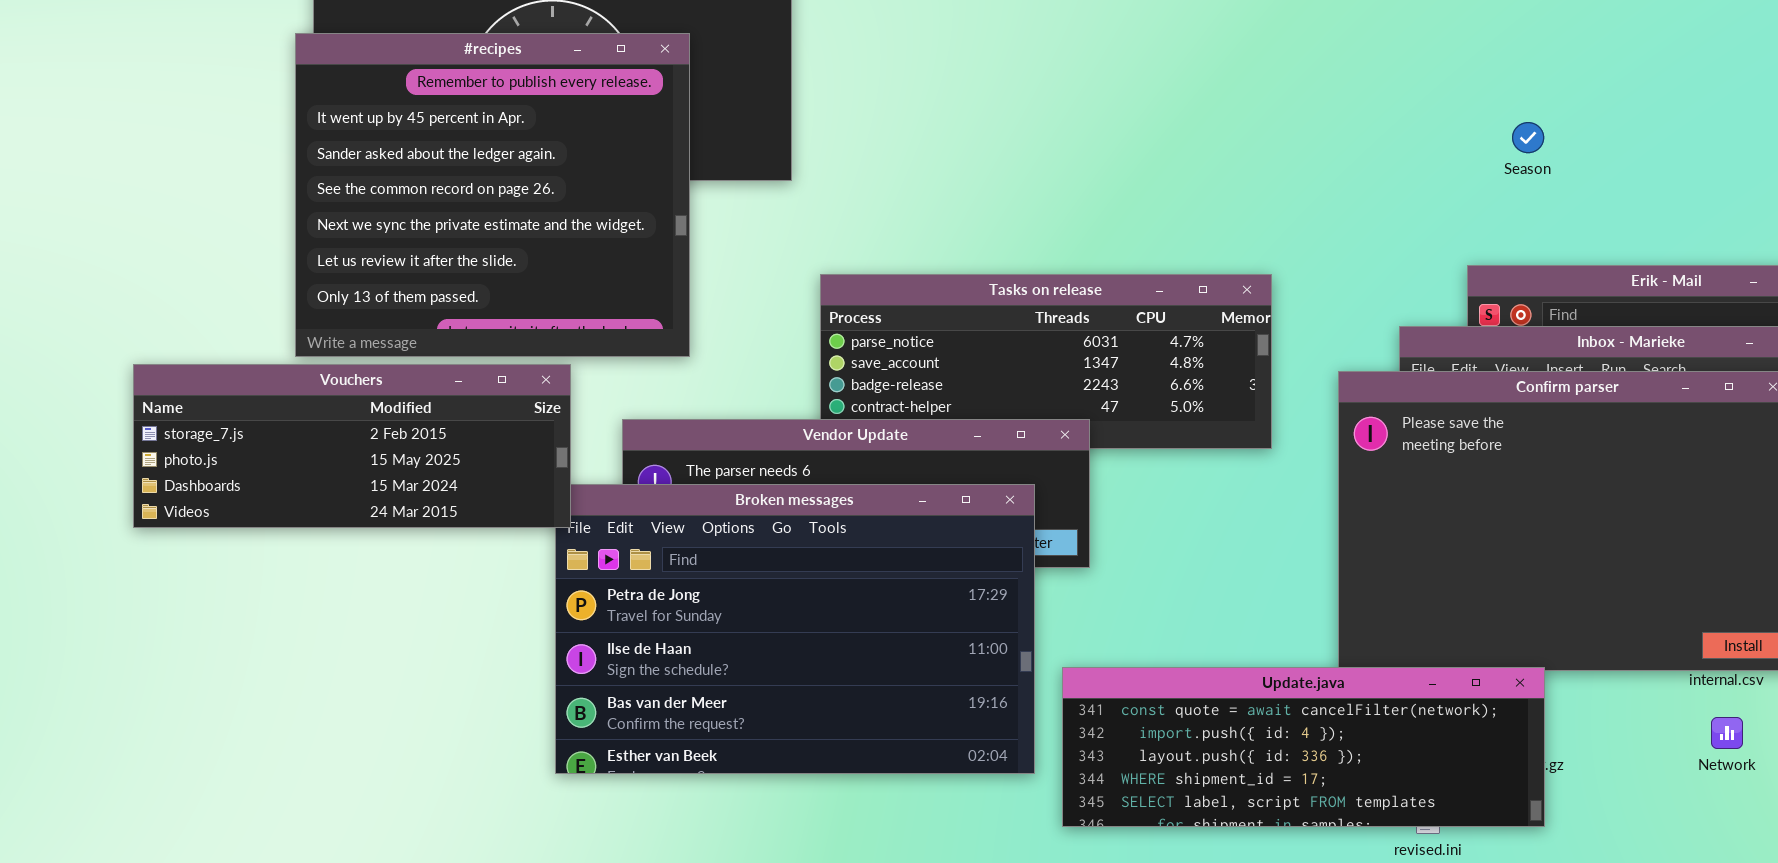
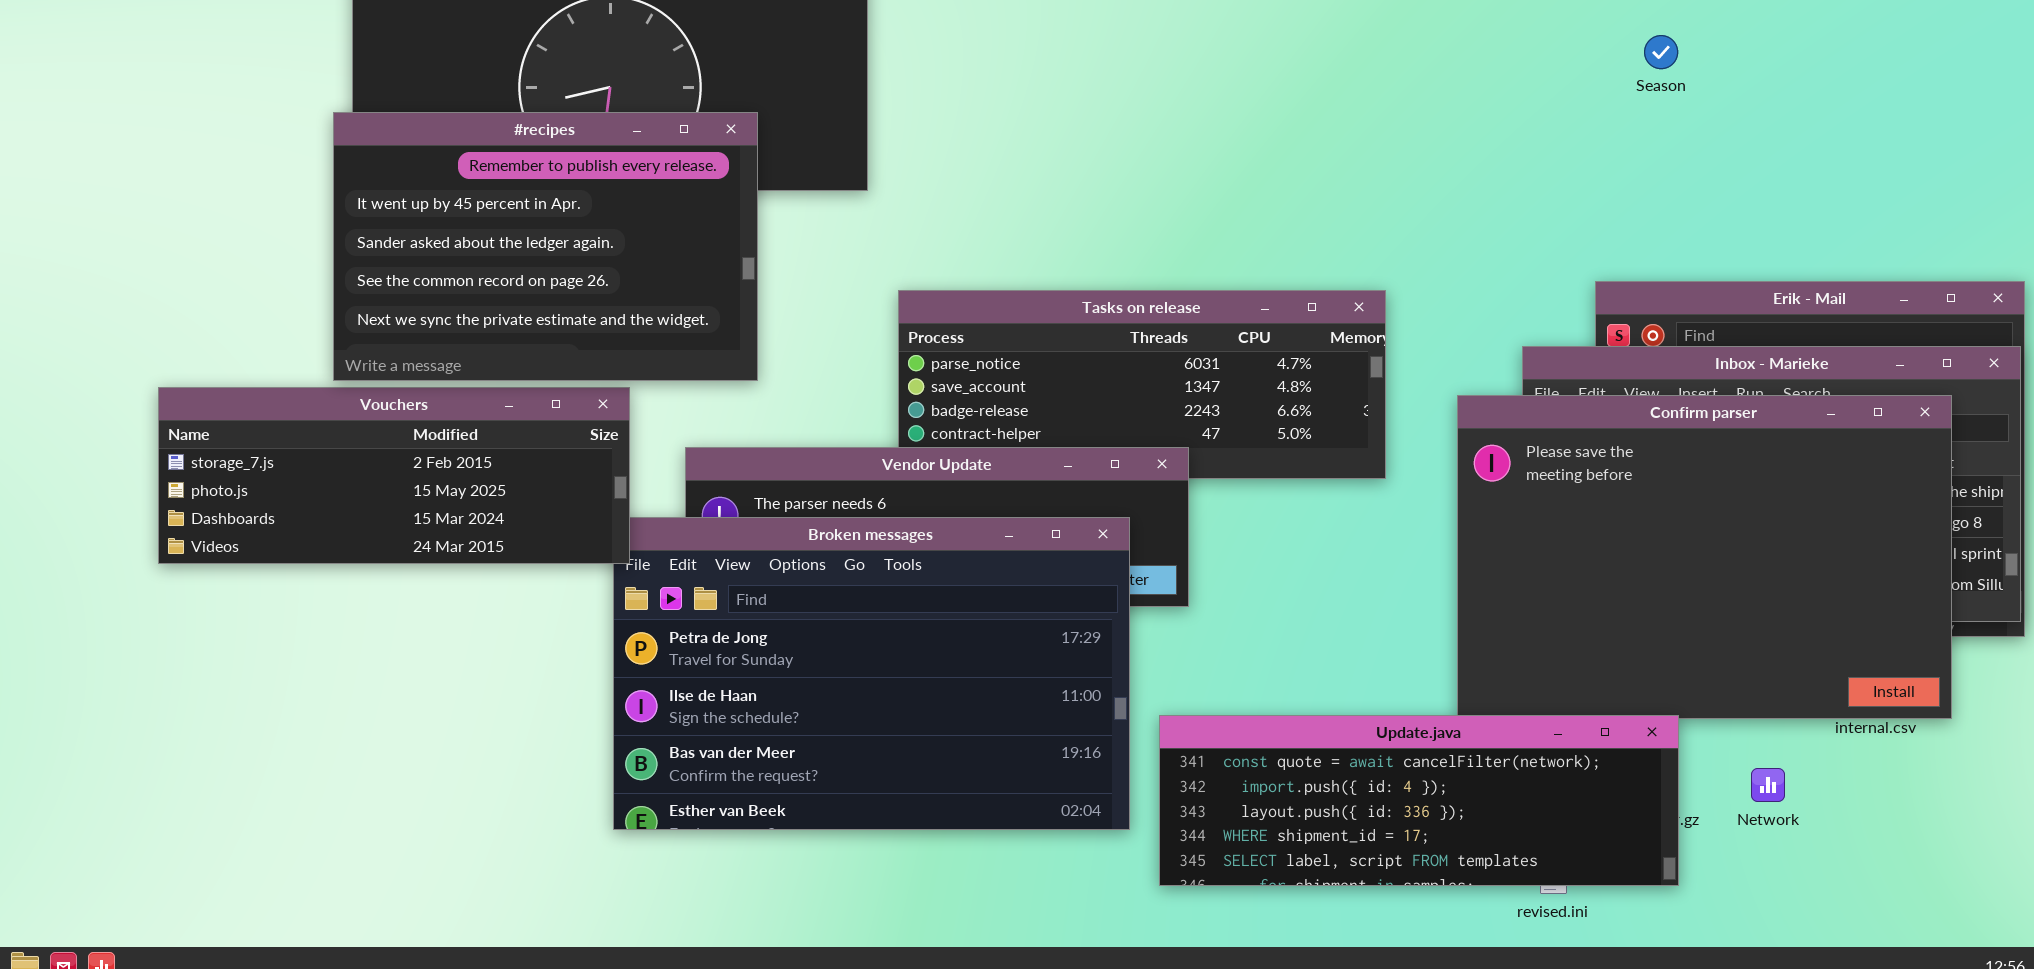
#recipes: [295,33,690,357] -> [333,112,758,381], resized
Season: [1512,122,1544,153] -> [1644,35,1678,69], moved
Network: [1711,717,1743,749] -> [1751,768,1785,802], moved

